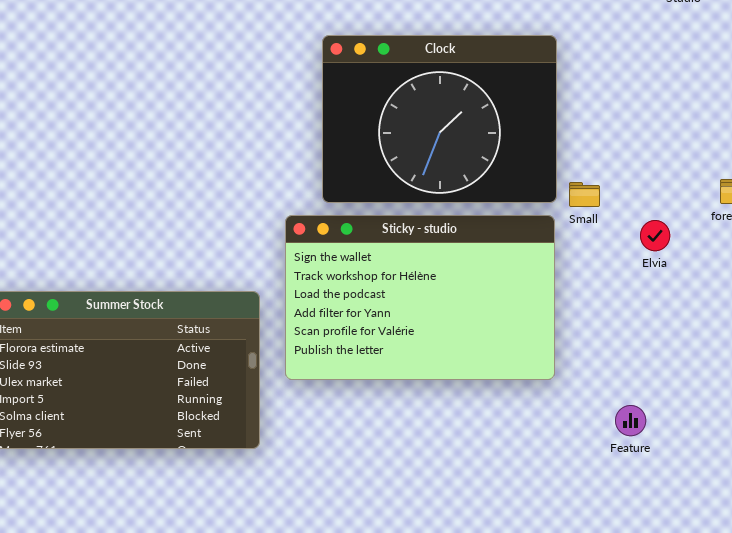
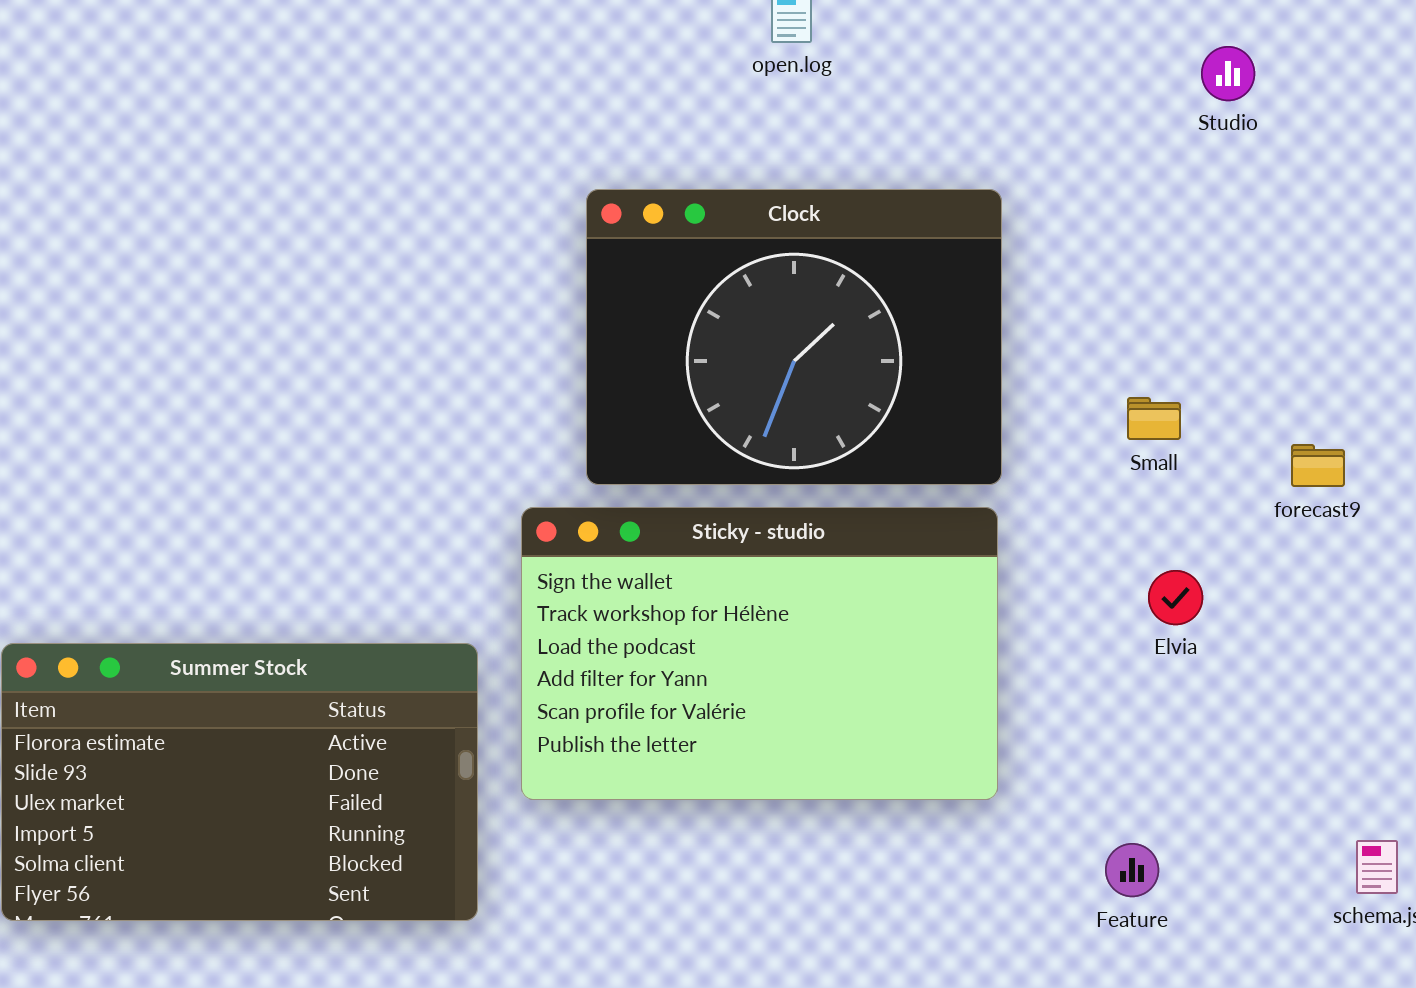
Small: [569,182,600,207] -> [1127,397,1181,440], moved
Elvia: [640,220,670,251] -> [1148,570,1203,625], moved

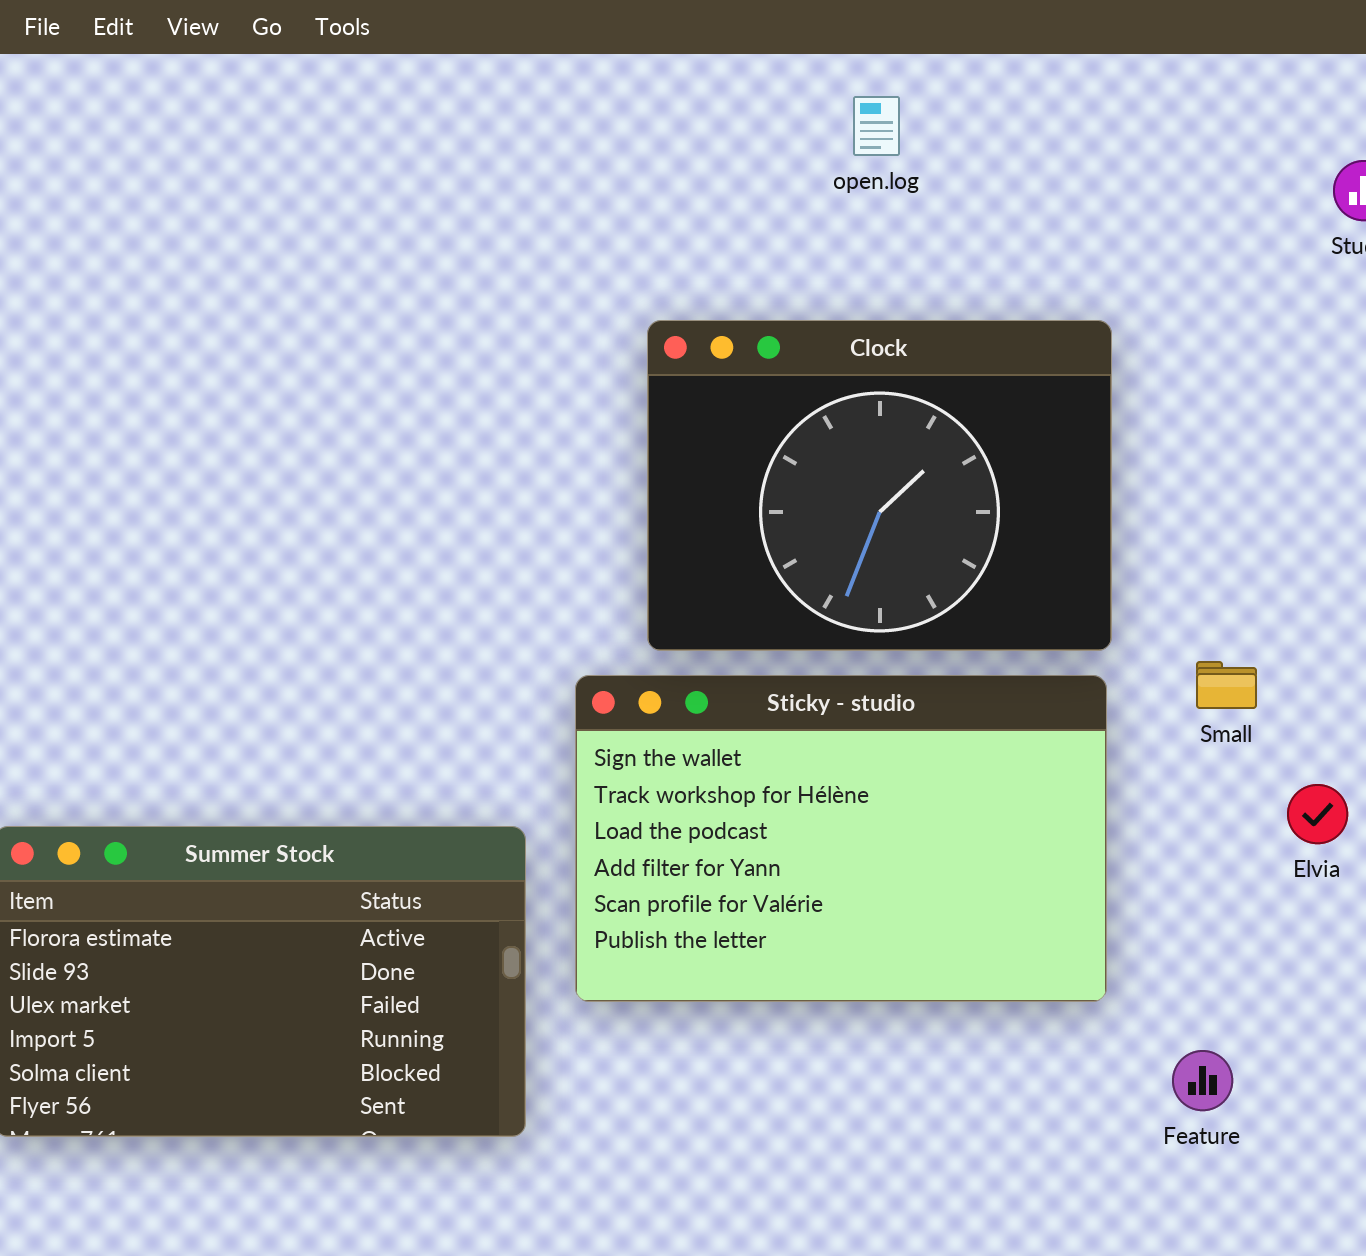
Small: [1127,397,1181,440] -> [1196,661,1257,709], moved
Elvia: [1148,570,1203,625] -> [1287,784,1348,844], moved
Feature: [1105,843,1159,897] -> [1172,1050,1233,1111], moved

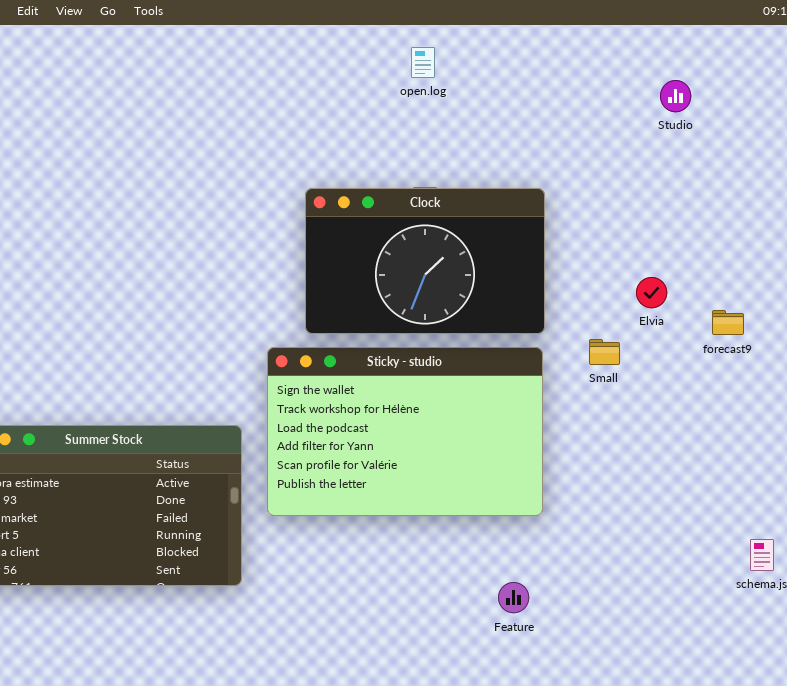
Clock: [647,320,1112,651] -> [305,188,545,334], resized
Elvia: [1287,784,1348,844] -> [636,277,667,308], moved
Feature: [1172,1050,1233,1111] -> [498,582,529,613], moved

